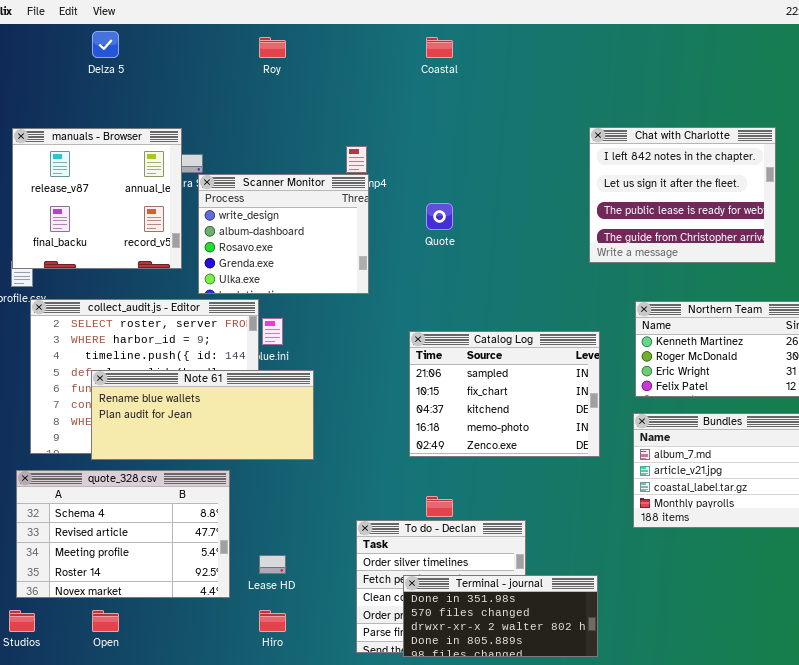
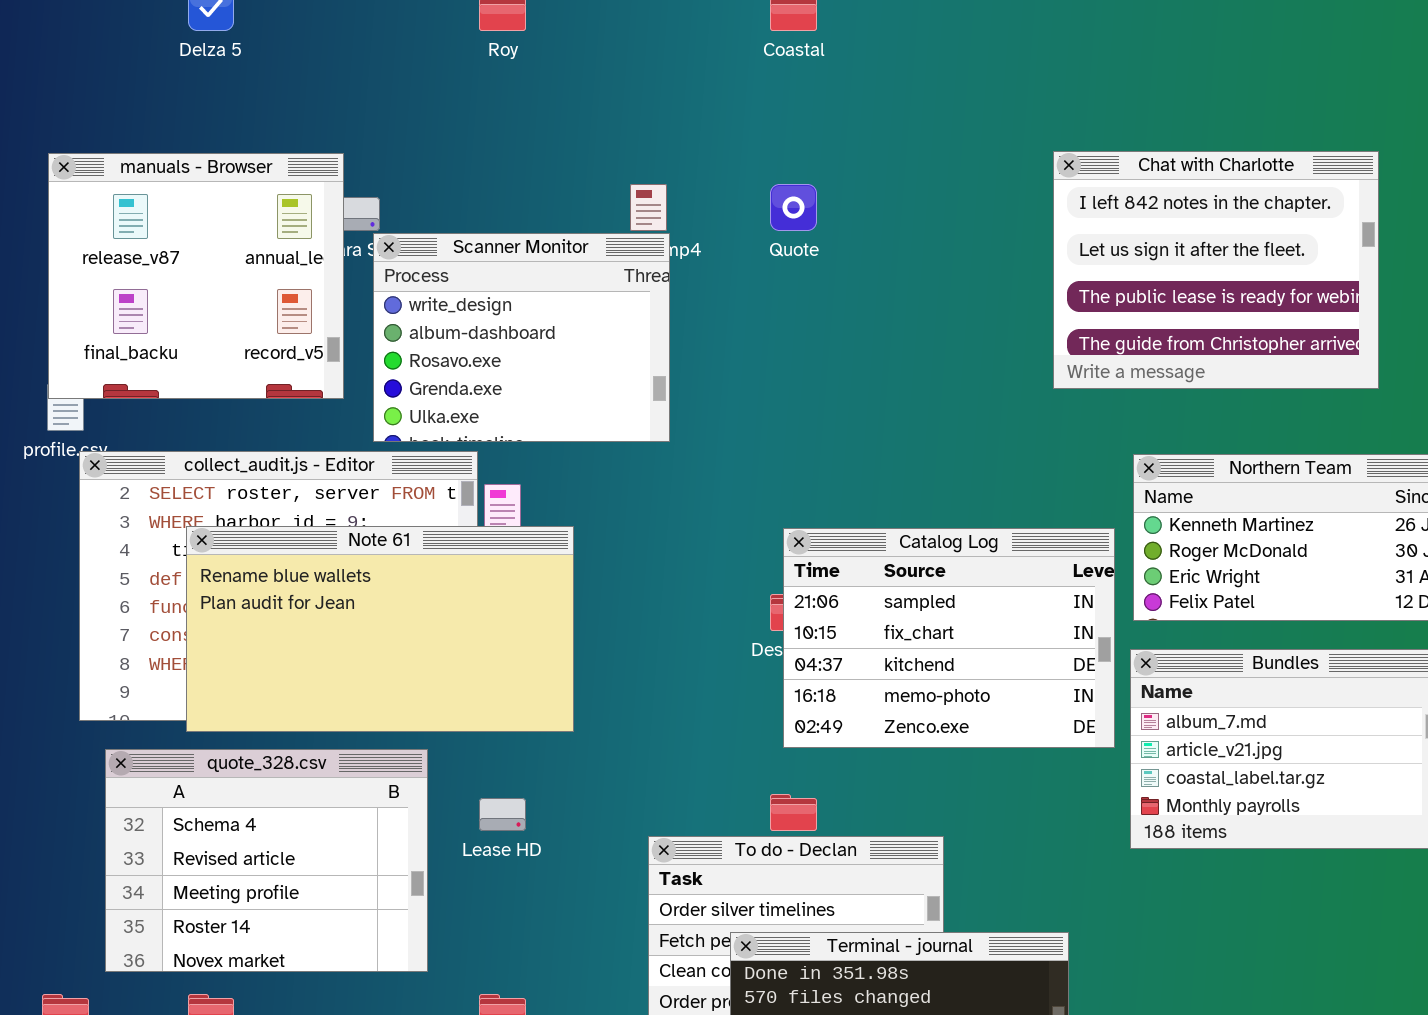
Quote: [426,203,453,230] -> [770,184,817,231], moved
Catalog Log: [409,331,600,457] -> [783,528,1115,748], moved
Note 61: [91,370,314,460] -> [186,526,574,732], resized
quote_328.csv: [16,470,230,598] -> [105,749,428,972], resized
Lease HD: [259,555,286,574] -> [479,798,526,831], moved

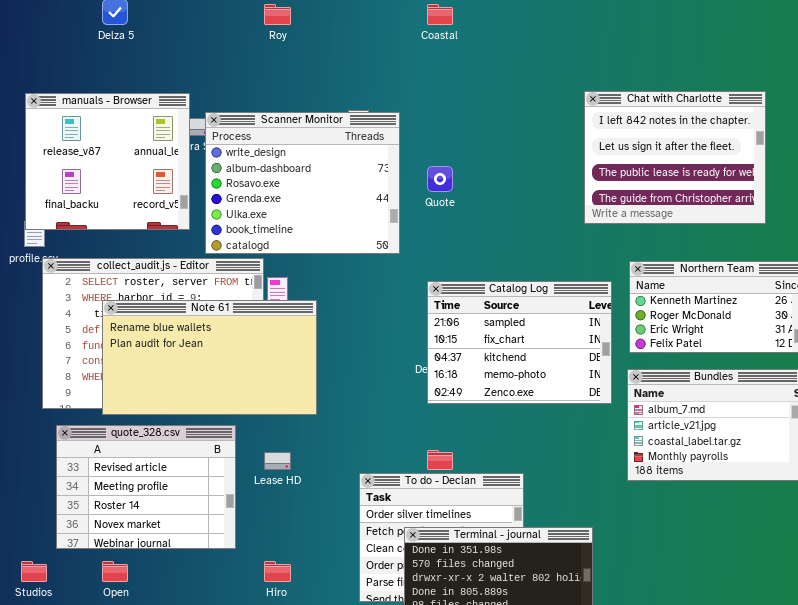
Quote: [770,184,817,231] -> [427,166,453,192], moved
Scanner Monitor: [373,233,670,442] -> [205,112,400,254], resized
Catalog Log: [783,528,1115,748] -> [427,281,612,404], moved
quote_328.csv: [105,749,428,972] -> [56,425,236,549], scrolled down 1 row

